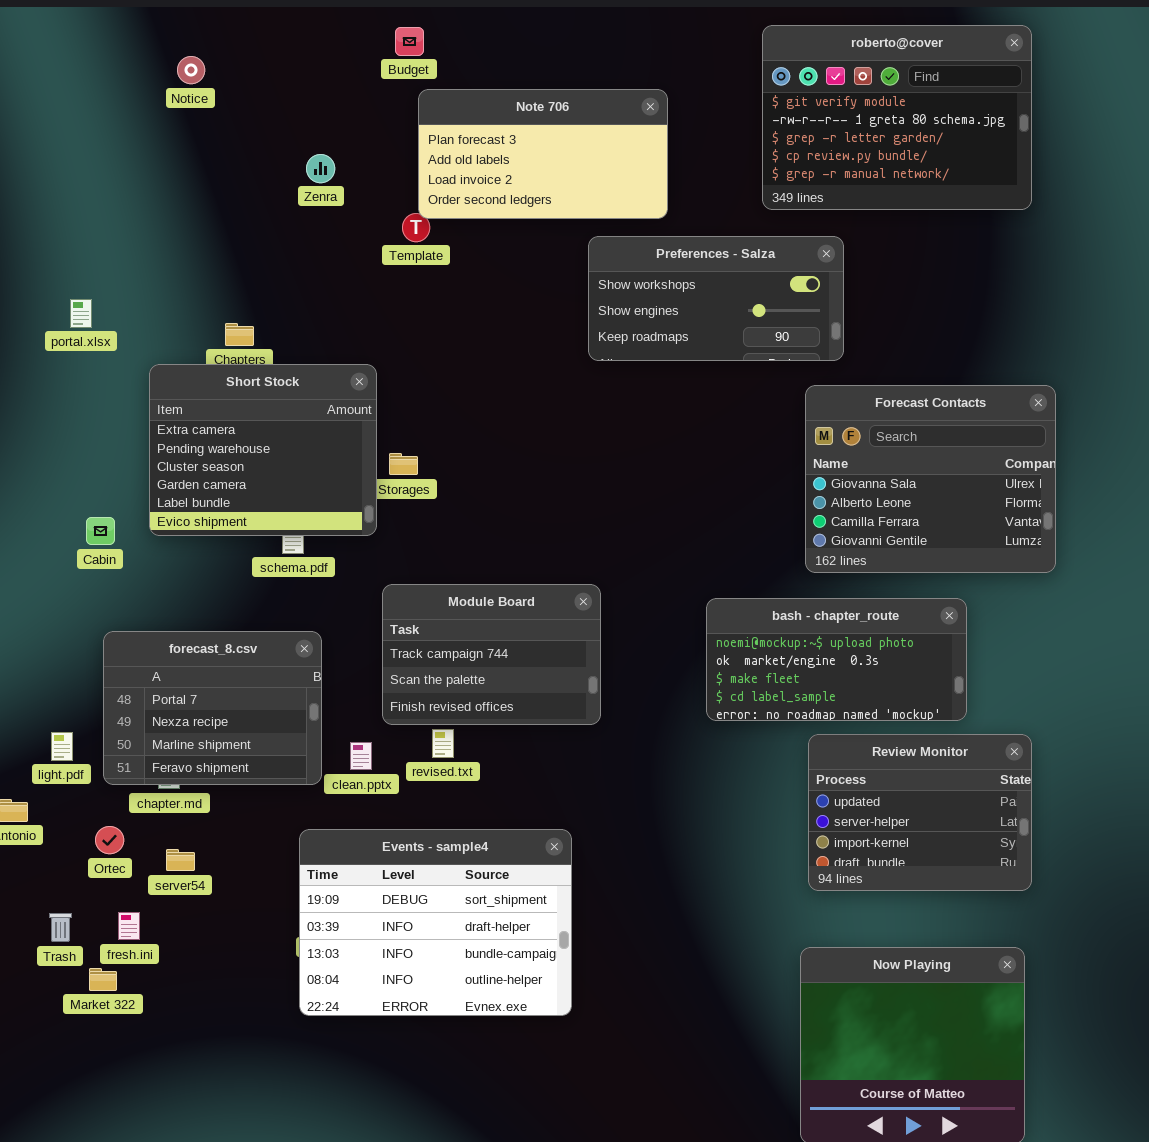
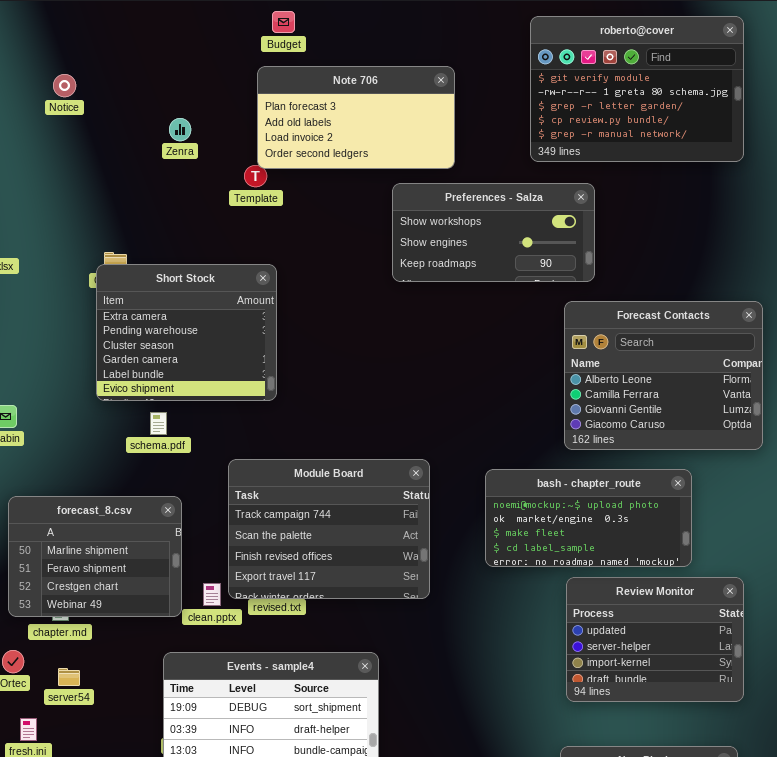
Budget: [395,27,424,56] -> [272,11,295,33], moved
Notice: [177,56,205,84] -> [53,74,76,97], moved
Short Stock: [149,364,377,536] -> [96,264,277,401], moved
Forecast Contacts: [805,385,1056,573] -> [564,301,763,450], scrolled down 1 row
Module Board: [382,584,601,725] -> [228,459,430,599], resized
forecast_8.csv: [103,631,322,785] -> [8,496,182,617], scrolled down 2 rows

